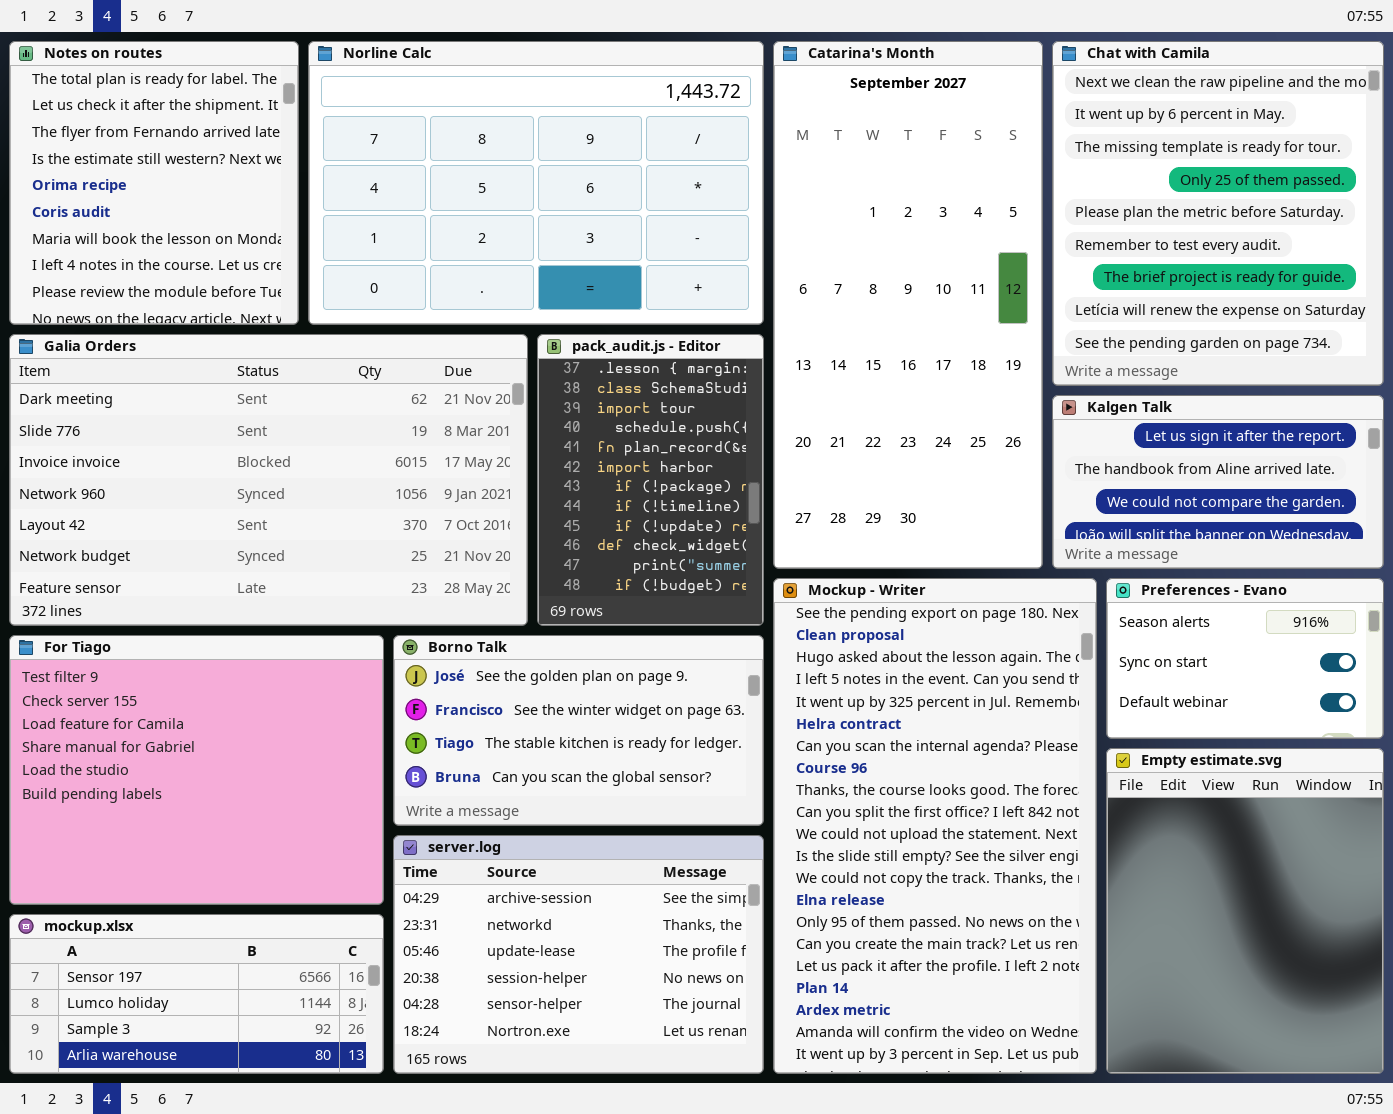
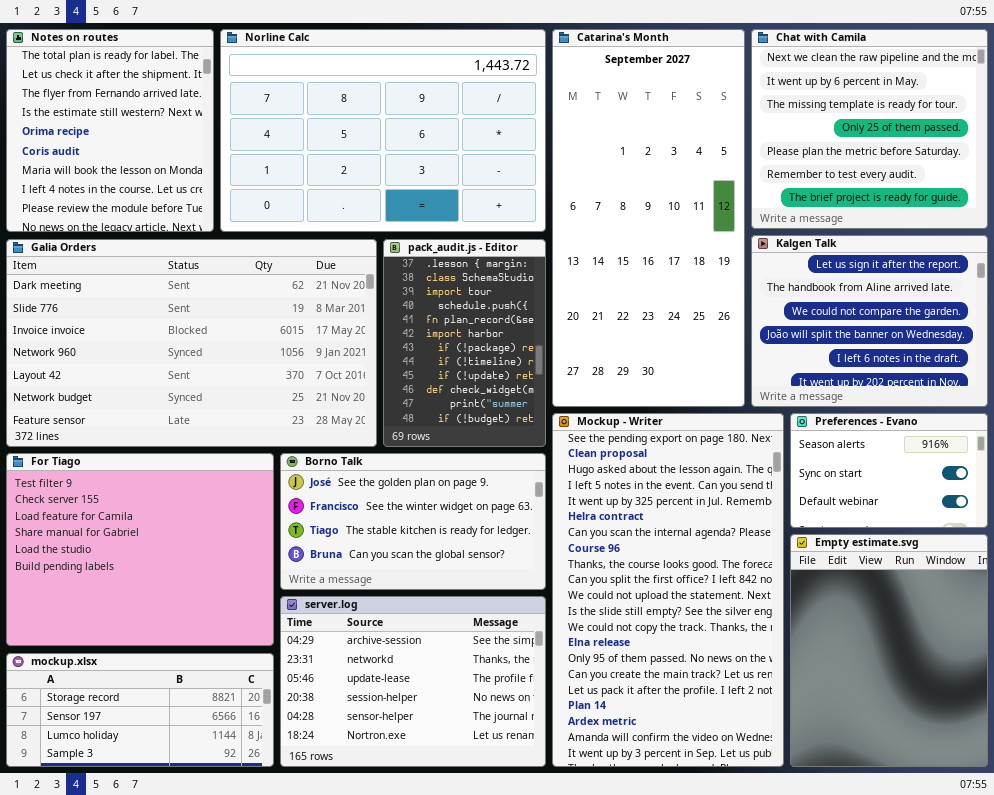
Chat with Camila: [1052,41,1384,386] -> [751,29,988,229], resized
Kalgen Talk: [1052,395,1384,569] -> [751,235,988,407], resized
mockup.xlsx: [9,914,384,1074] -> [6,653,274,767], scrolled up 1 row

